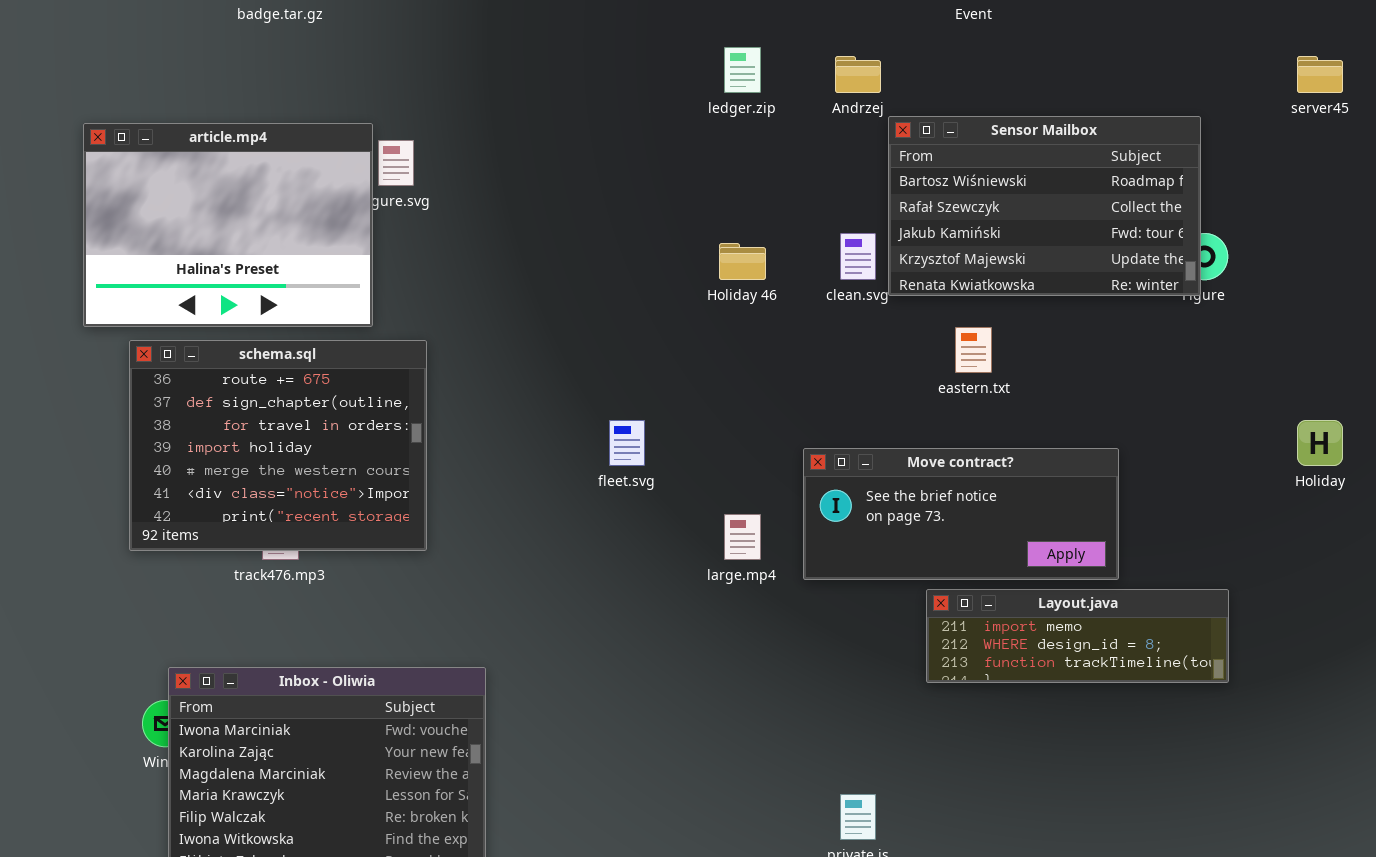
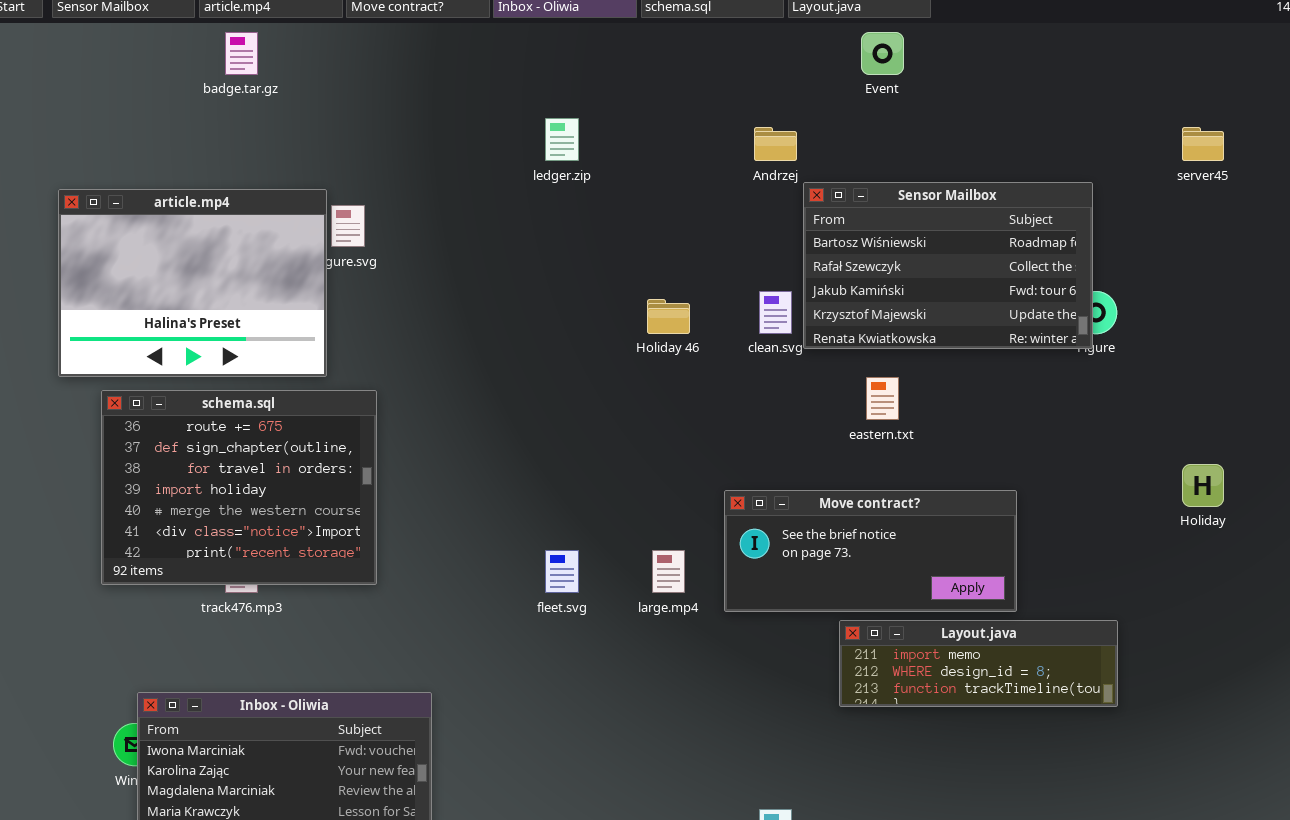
ledger.zip: [724,47,761,93] -> [545,118,579,161], moved
fleet.svg: [609,420,645,466] -> [545,550,579,593], moved

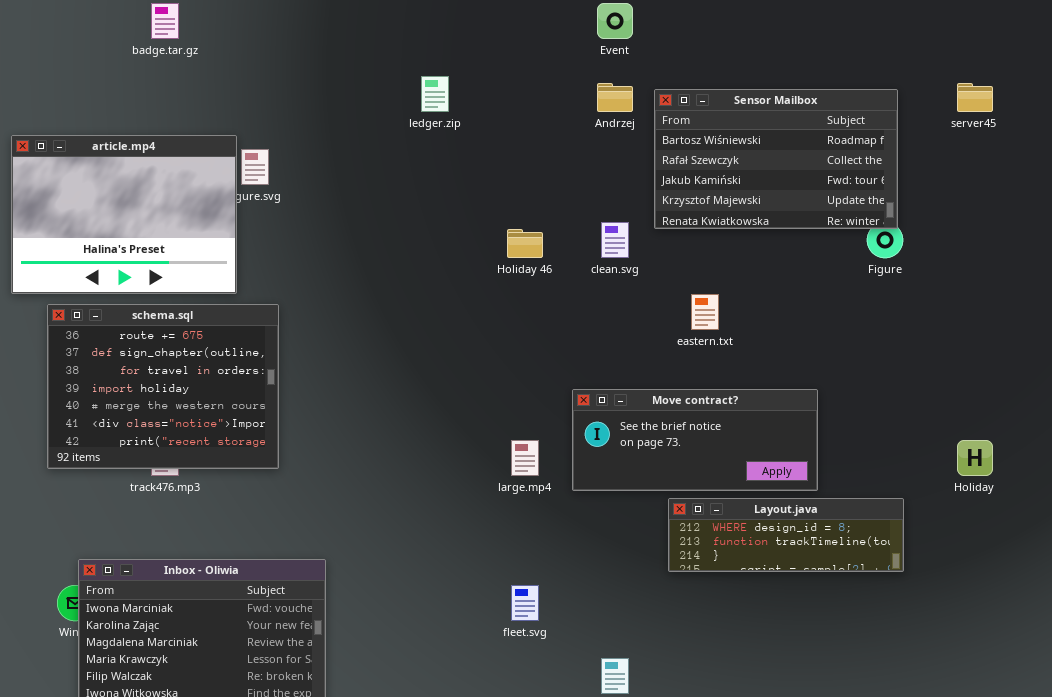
Event: [861,32,904,75] -> [597,3,633,39], moved
Sensor Mailbox: [803,182,1093,349] -> [654,89,898,229], moved
Holiday: [1182,464,1224,507] -> [957,440,993,476], moved
fleet.svg: [545,550,579,593] -> [511,585,539,621], moved
Layout.java: [839,620,1118,707] -> [668,498,904,572], scrolled down 1 row

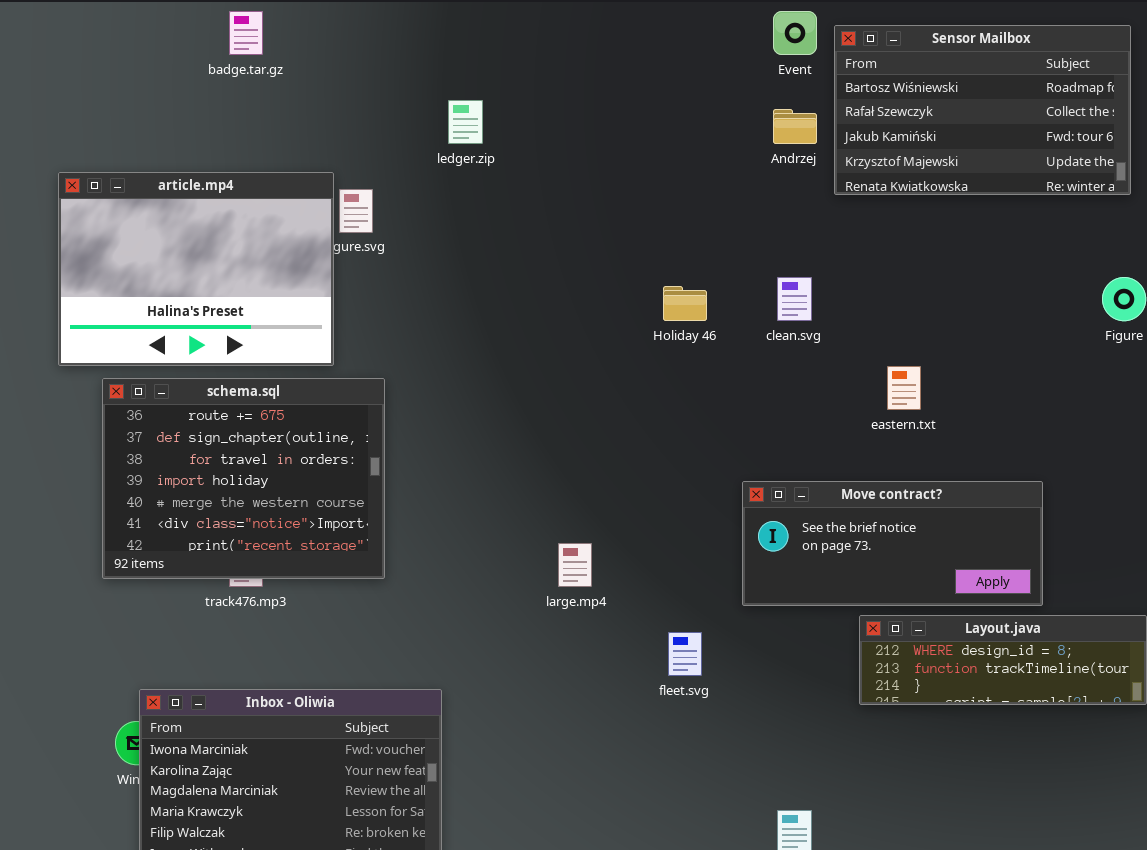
ledger.zip: [421,76,449,112] -> [448,100,483,144], moved
Sensor Mailbox: [654,89,898,229] -> [834,25,1131,195], moved
large.mp4: [511,440,539,476] -> [558,543,592,587], moved
fleet.svg: [511,585,539,621] -> [668,632,702,676], moved

